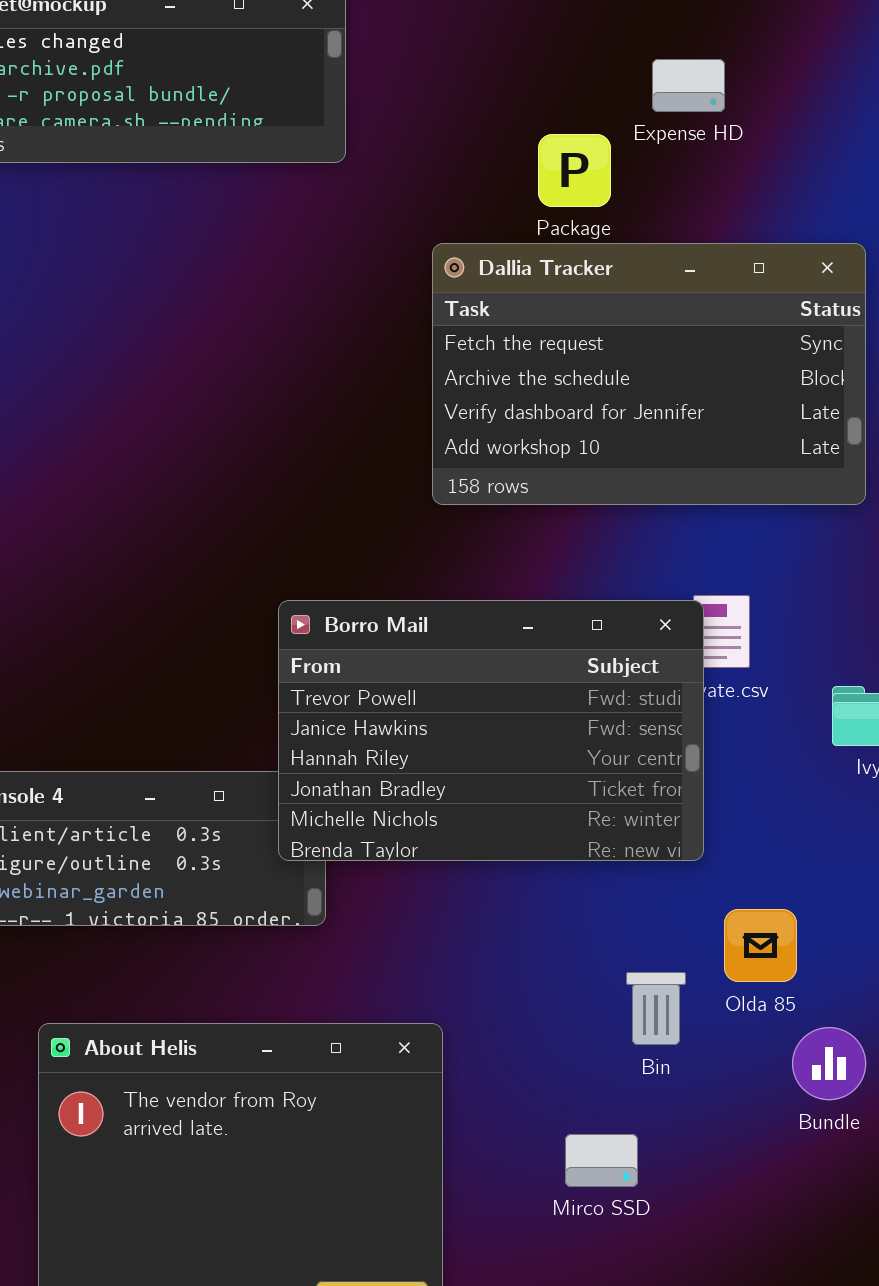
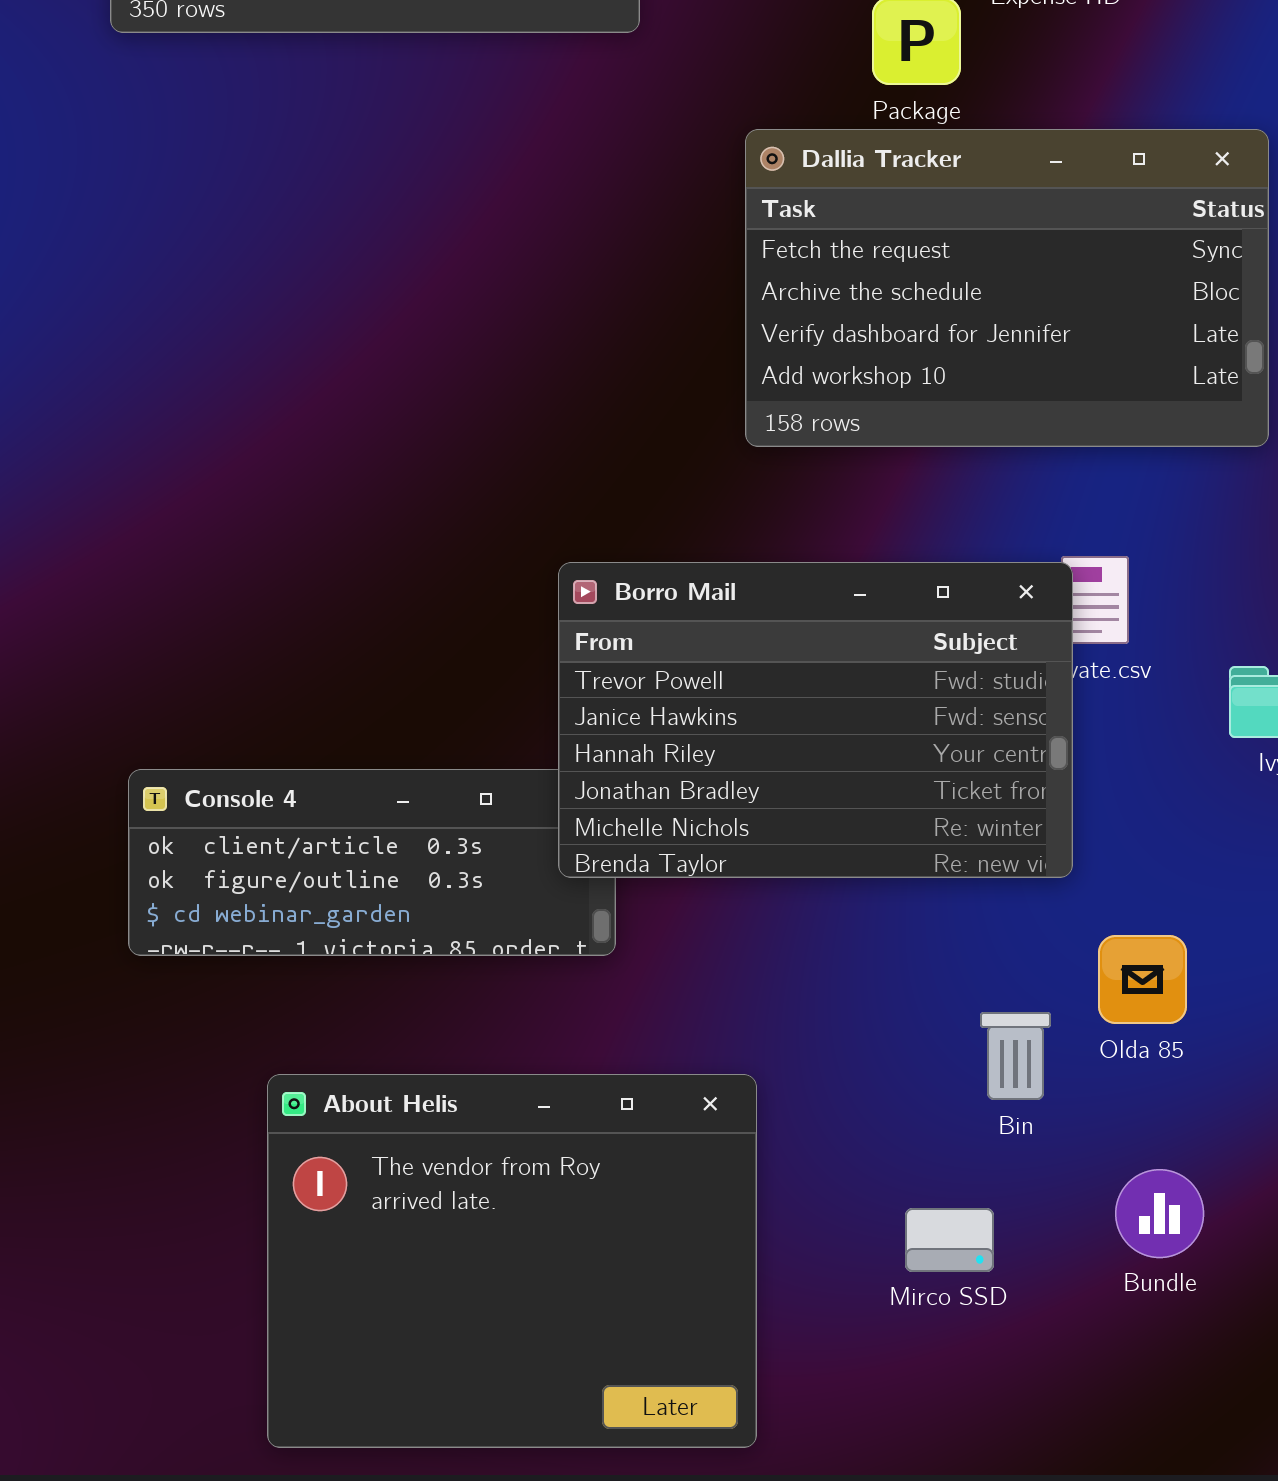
Bundle: [792,1027,866,1100] -> [1115,1169,1204,1258], moved

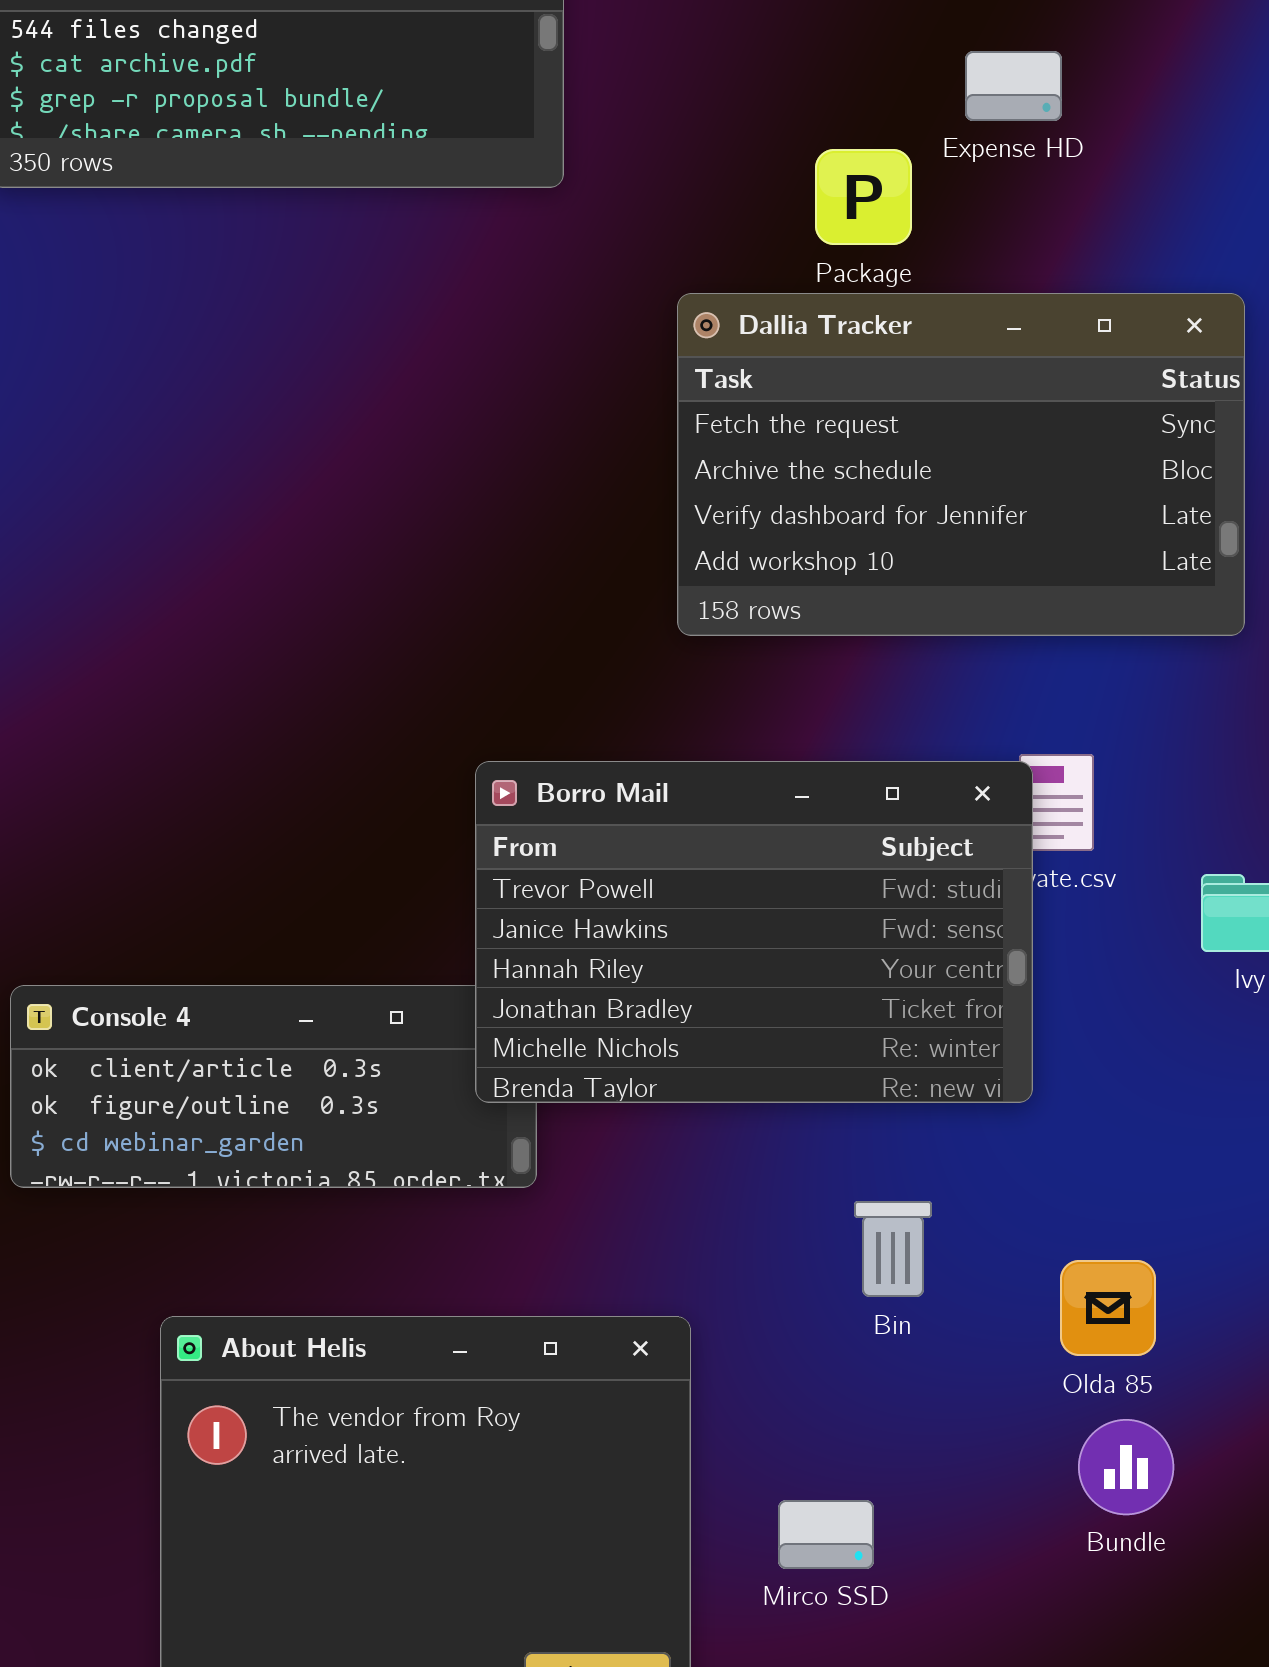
Olda 85: [1098,935,1187,1024] -> [1060,1260,1156,1356], moved
Bin: [980,1012,1051,1100] -> [854,1201,932,1297], moved
Mirco SSD: [905,1208,994,1272] -> [778,1500,874,1569], moved

